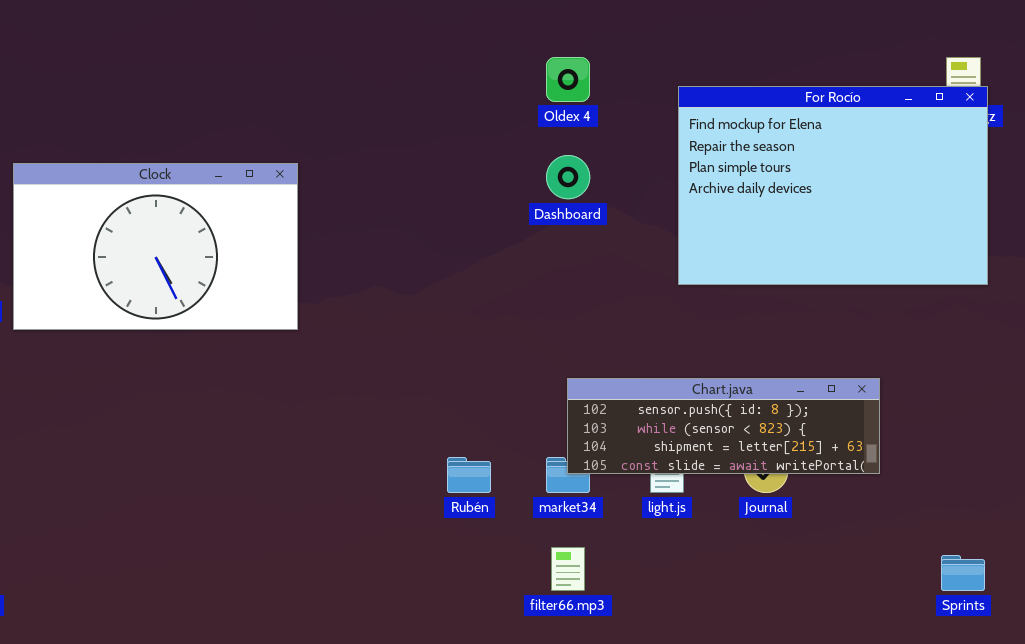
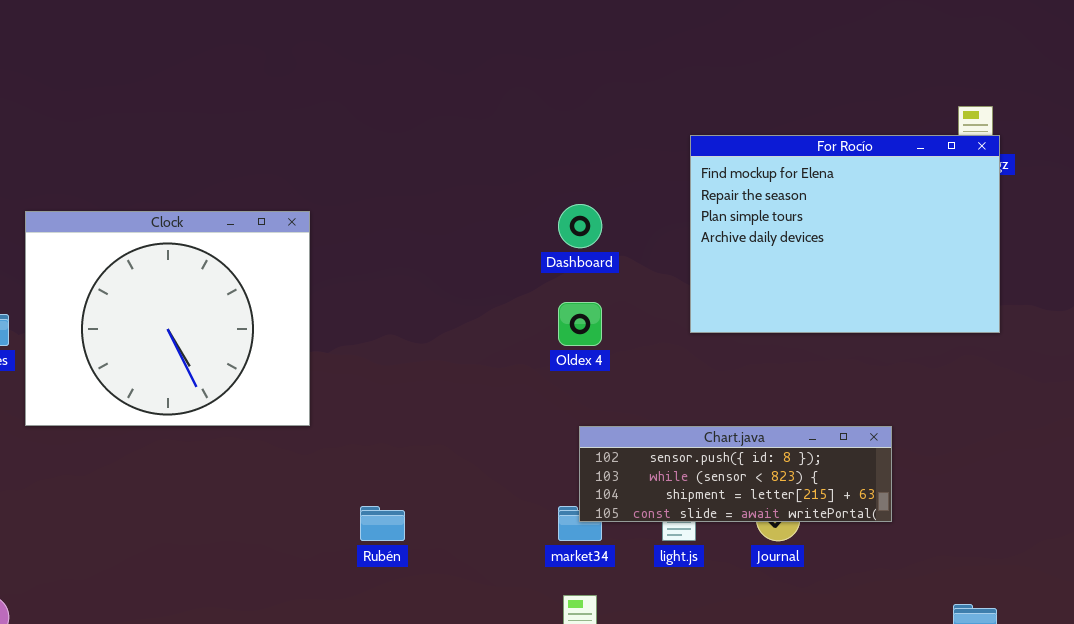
Oldex 4: [546,57,590,102] -> [558,302,602,346], moved
Clock: [13,163,298,330] -> [25,211,310,426], resized
Rubén: [447,457,491,493] -> [360,506,405,541], moved

